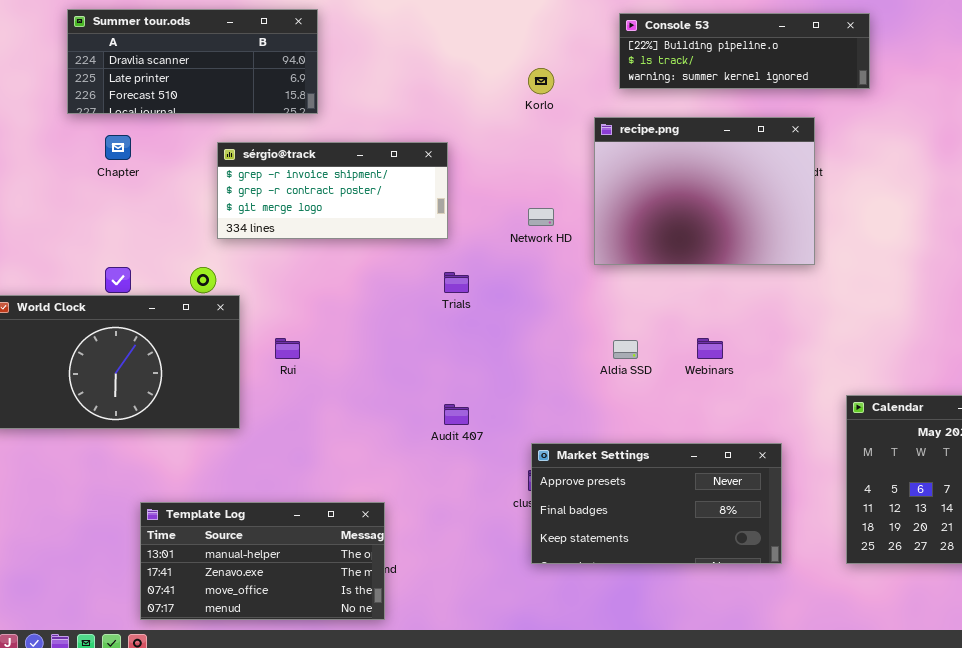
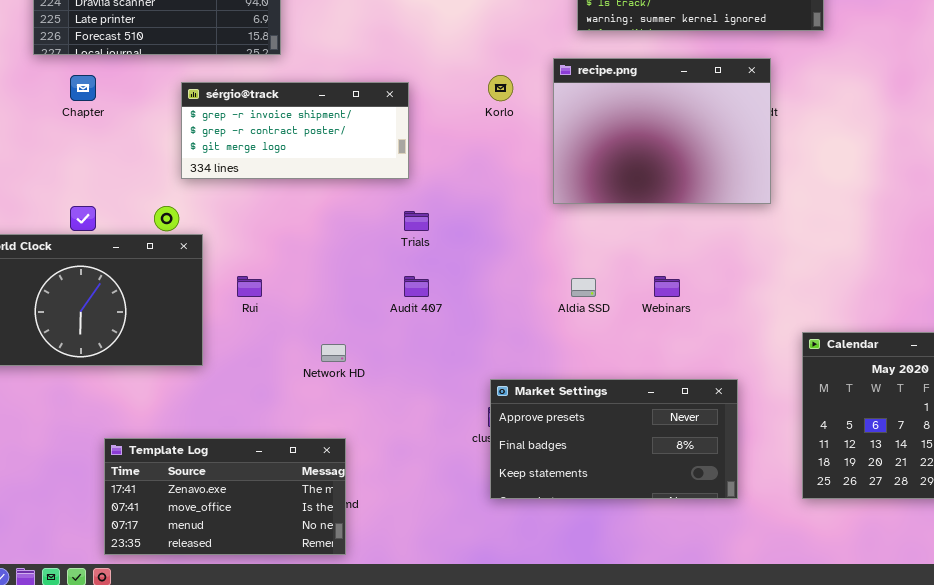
Korlo: [528,68,554,94] -> [488,75,513,101], moved
Network HD: [528,208,554,226] -> [321,344,346,362], moved
Audit 407: [444,404,469,425] -> [404,276,429,297], moved
Template Log: [140,502,385,620] -> [104,438,346,555], scrolled down 1 row

